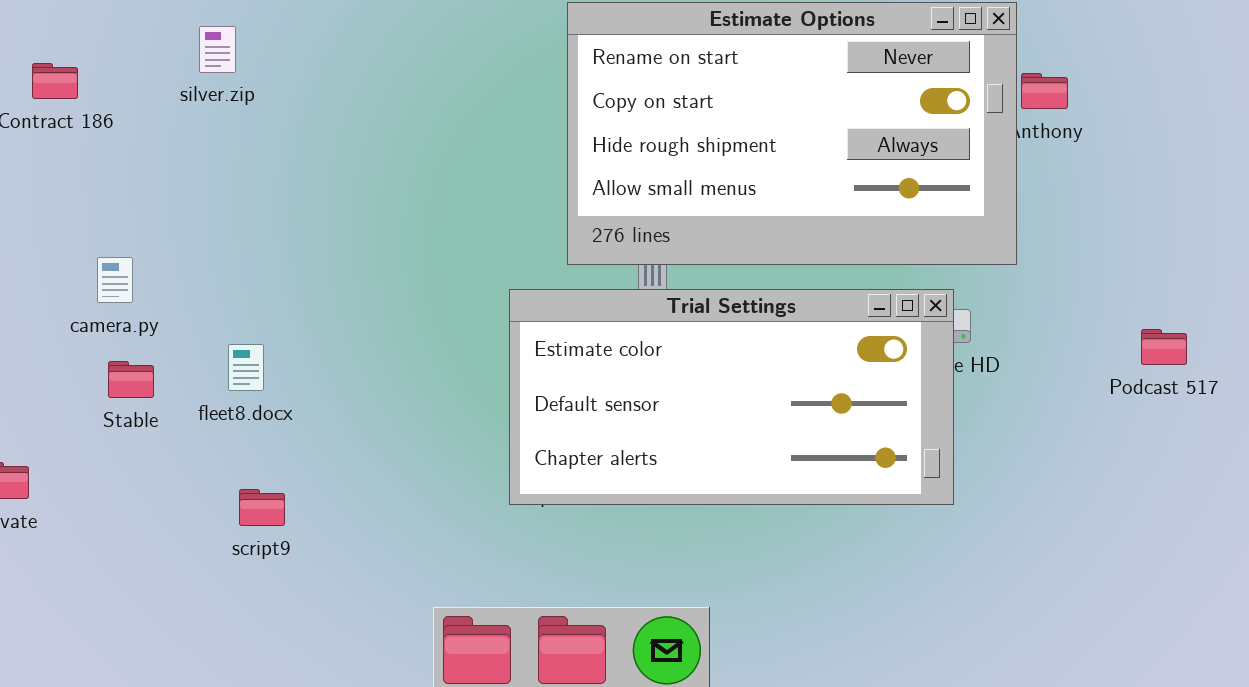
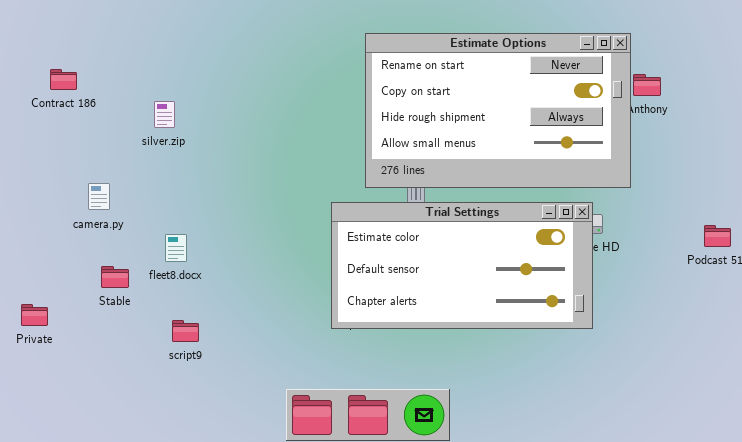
silver.zip: [199,26,236,73] -> [154,101,175,128], moved
Stable: [108,361,154,398] -> [101,266,129,288], moved

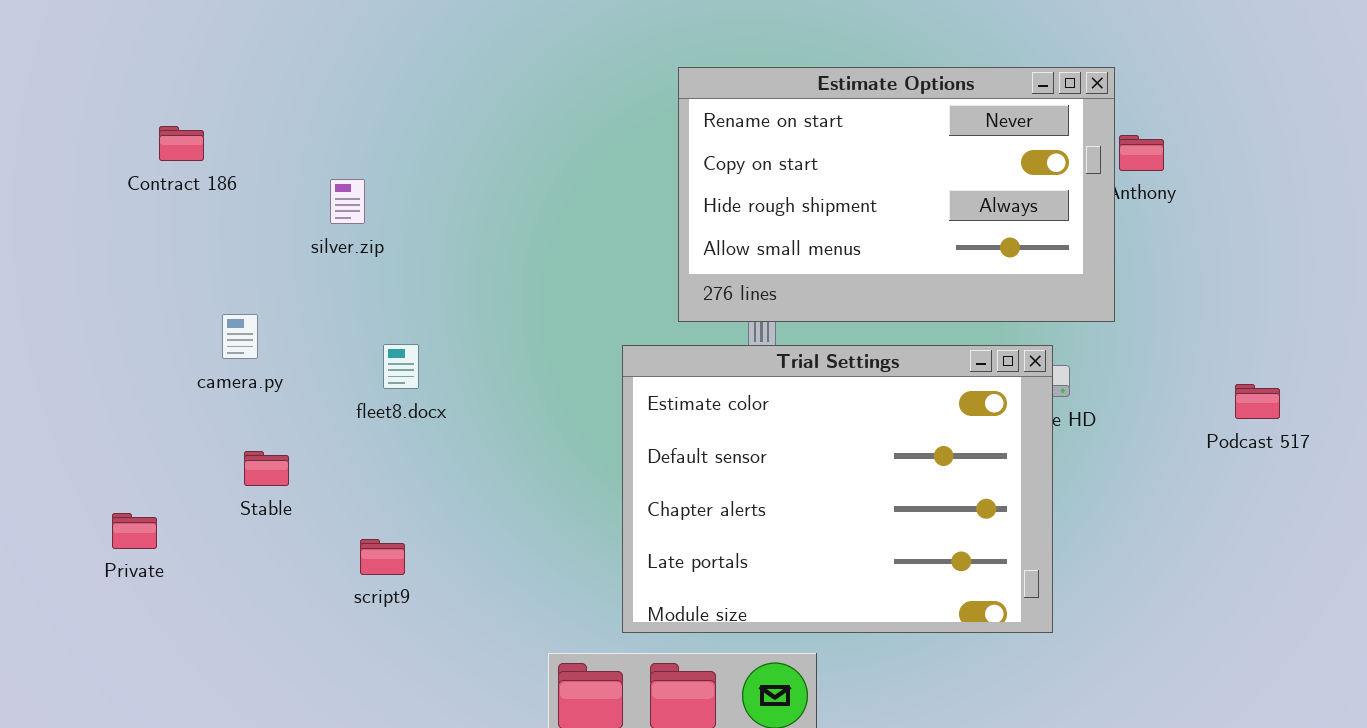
Trial Settings: [331,202,593,329] -> [622,345,1053,633], resized
fleet8.docx: [165,234,187,262] -> [383,344,419,389], moved

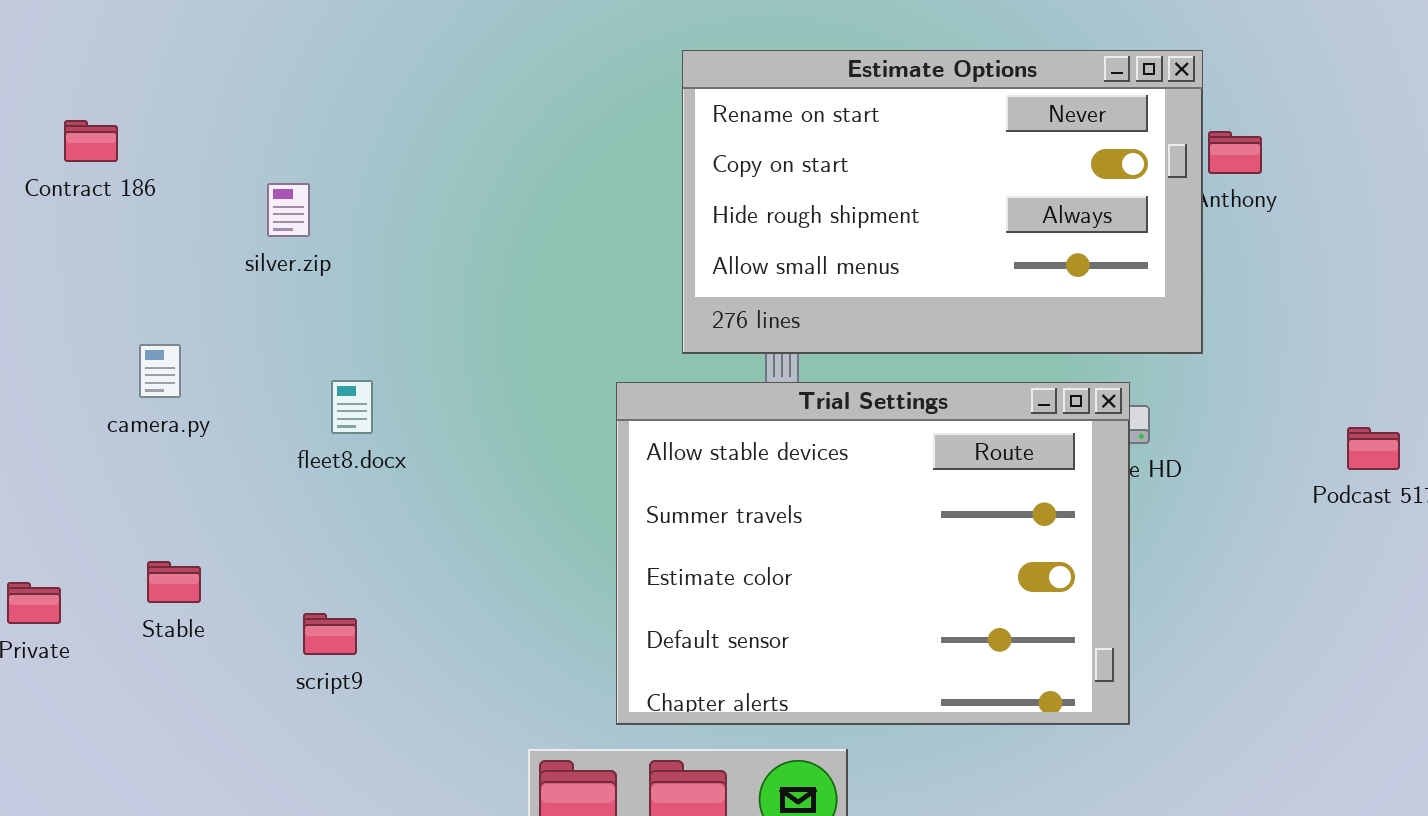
Trial Settings: [622,345,1053,633] -> [616,382,1130,725], scrolled up 2 rows
Stable: [244,451,289,486] -> [147,561,201,603], moved

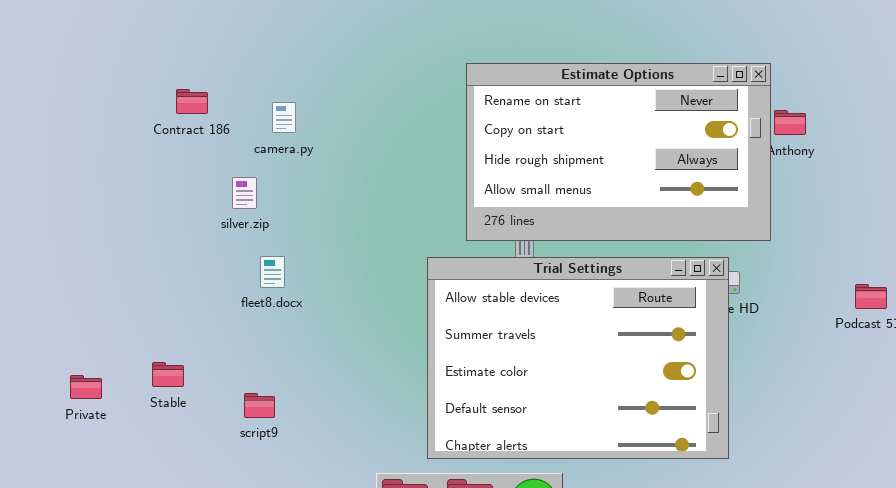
Contract 186: [64,120,118,162] -> [176,89,208,114], moved
silver.zip: [267,183,310,237] -> [232,177,257,209], moved
camera.py: [139,344,181,398] -> [272,102,296,133], moved

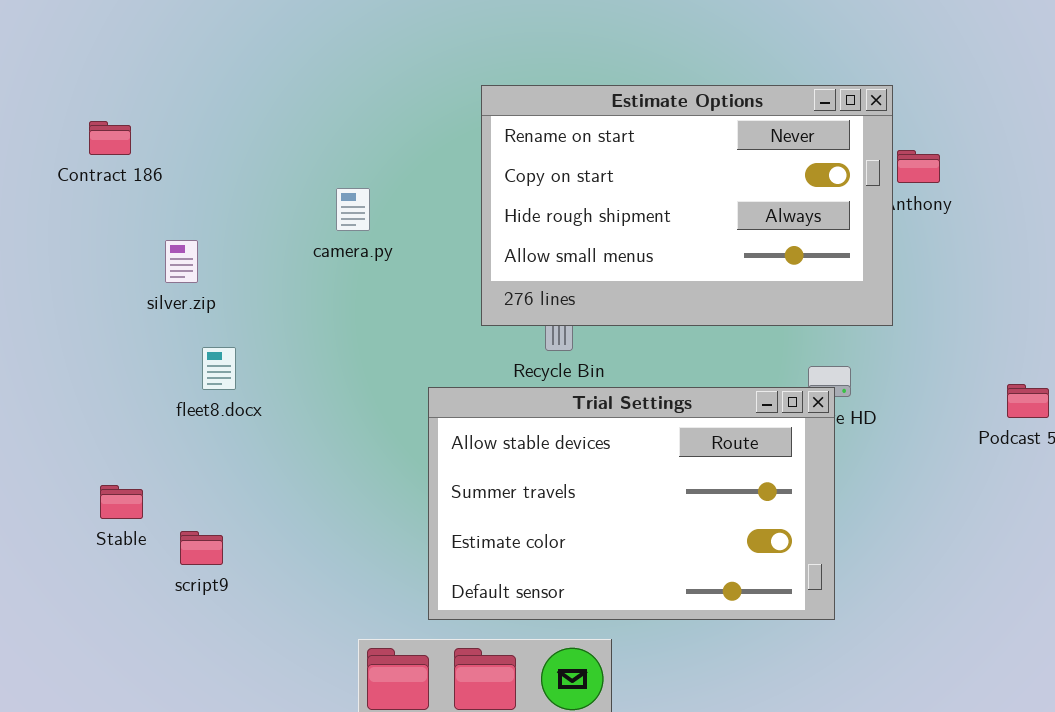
camera.py: [272,102,296,133] -> [336,188,370,231], moved
Trial Settings: [427,257,729,459] -> [428,387,835,620], resized
Stable: [152,362,184,387] -> [100,485,143,519], moved

